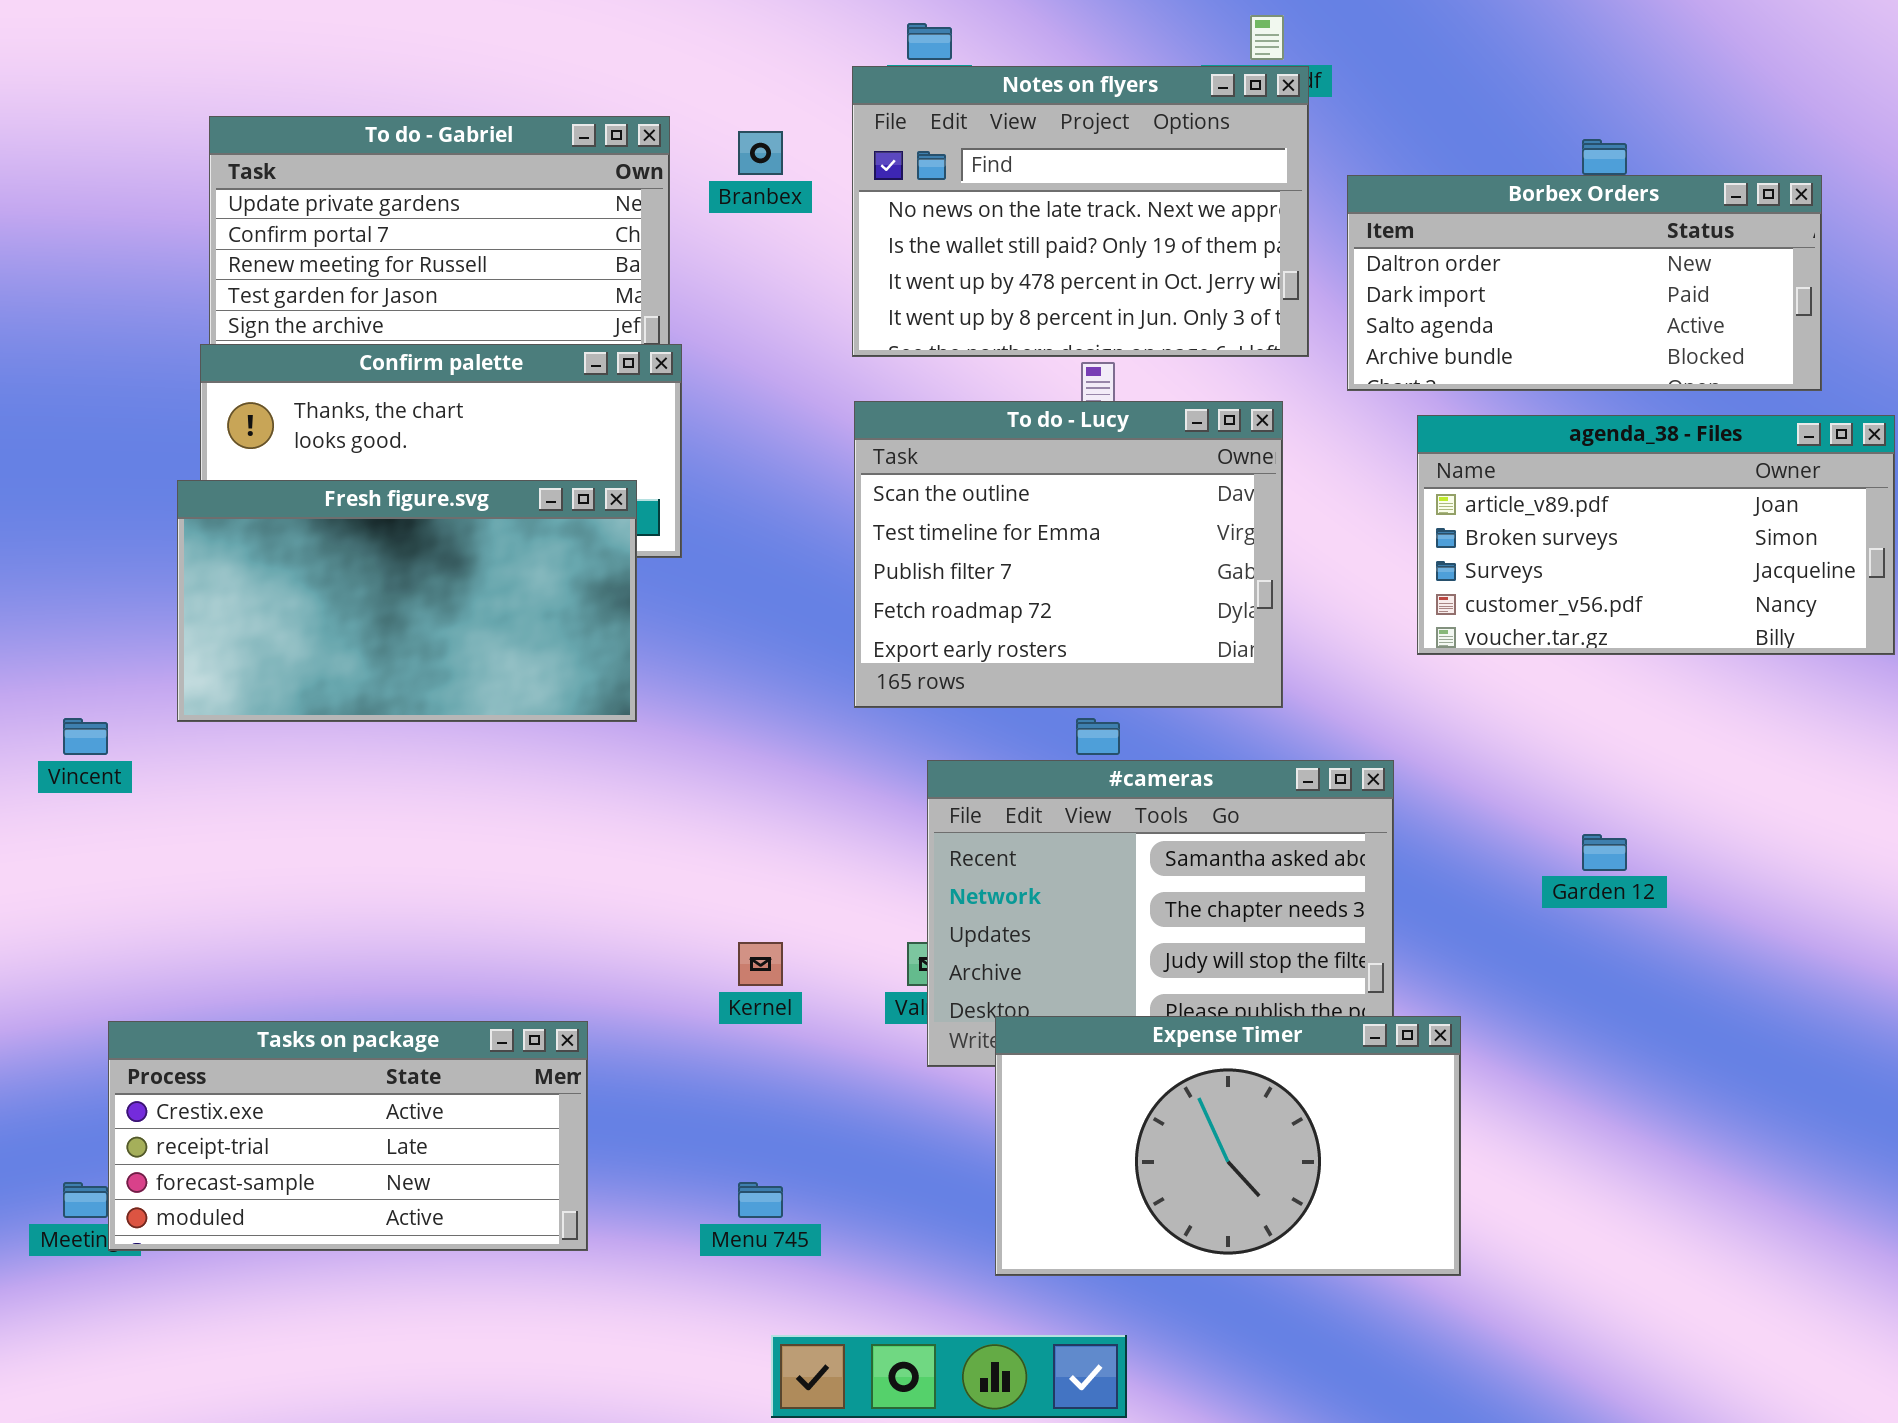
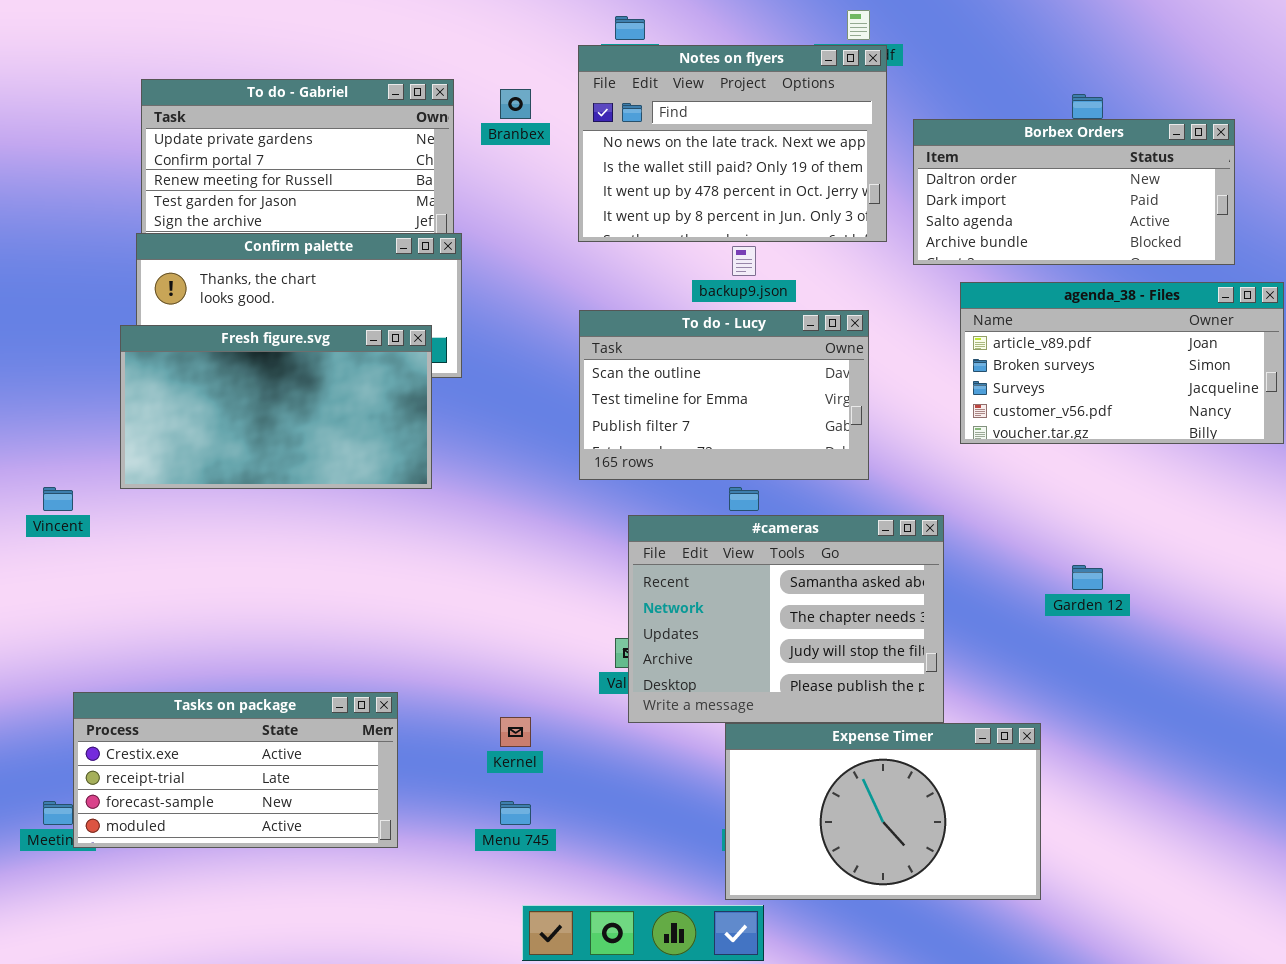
To do - Lucy: [854,401,1283,708] -> [579,310,869,480], resized
Kernel: [738,942,783,986] -> [500,717,531,747], moved
Expense Timer: [995,1016,1461,1276] -> [725,723,1041,900], moved

